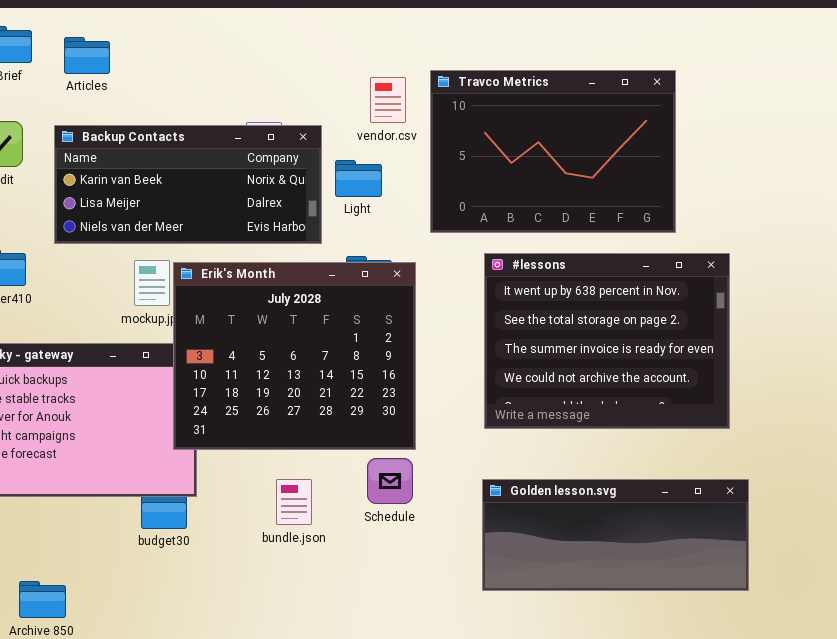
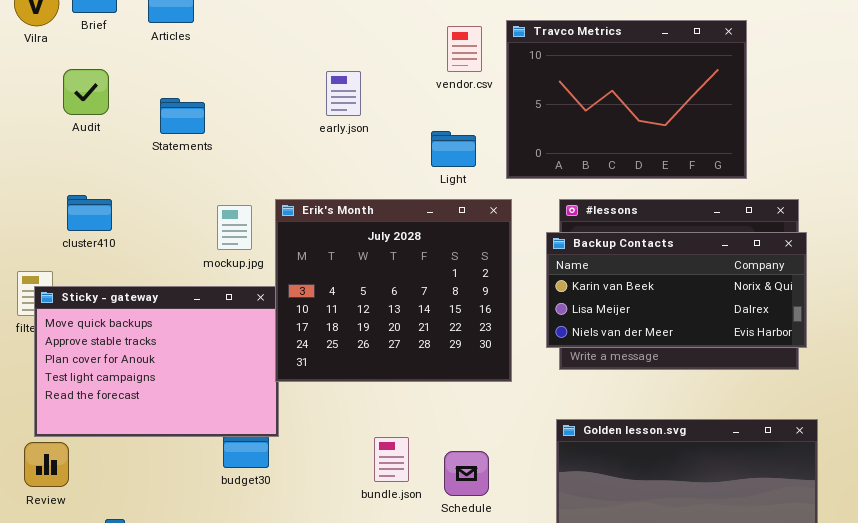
Backup Contacts: [54,125,322,244] -> [546,232,807,348], moved
Light: [335,160,382,197] -> [431,131,476,167], moved
Erik's Month: [173,262,416,450] -> [275,199,512,382], moved
Schedule: [367,458,413,504] -> [444,451,489,496], moved
bundle.json: [276,479,312,525] -> [374,437,409,482], moved

